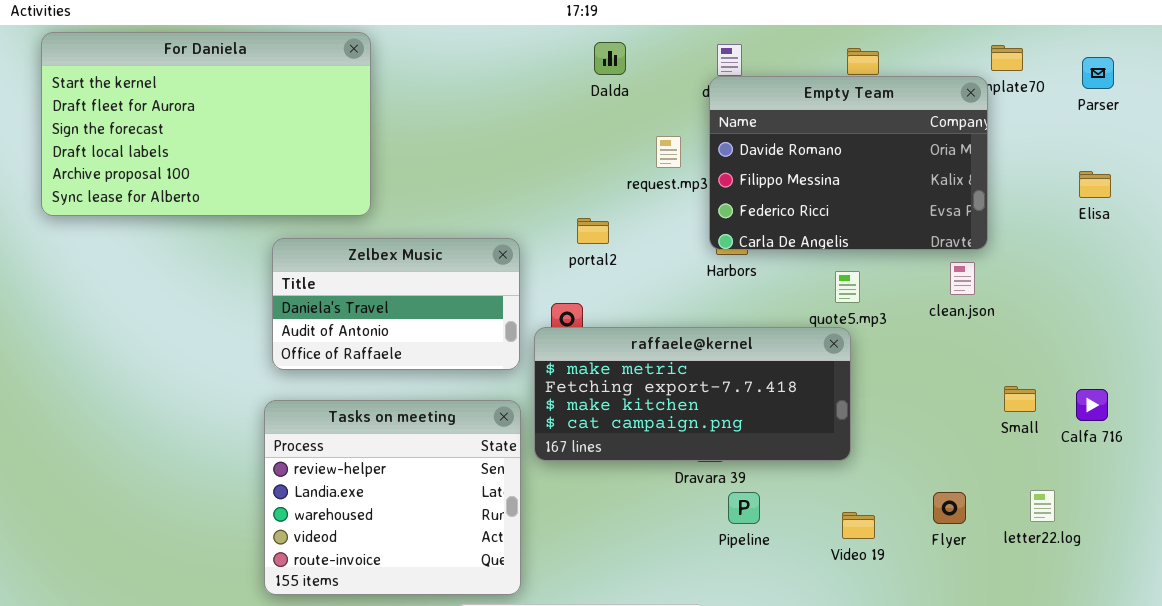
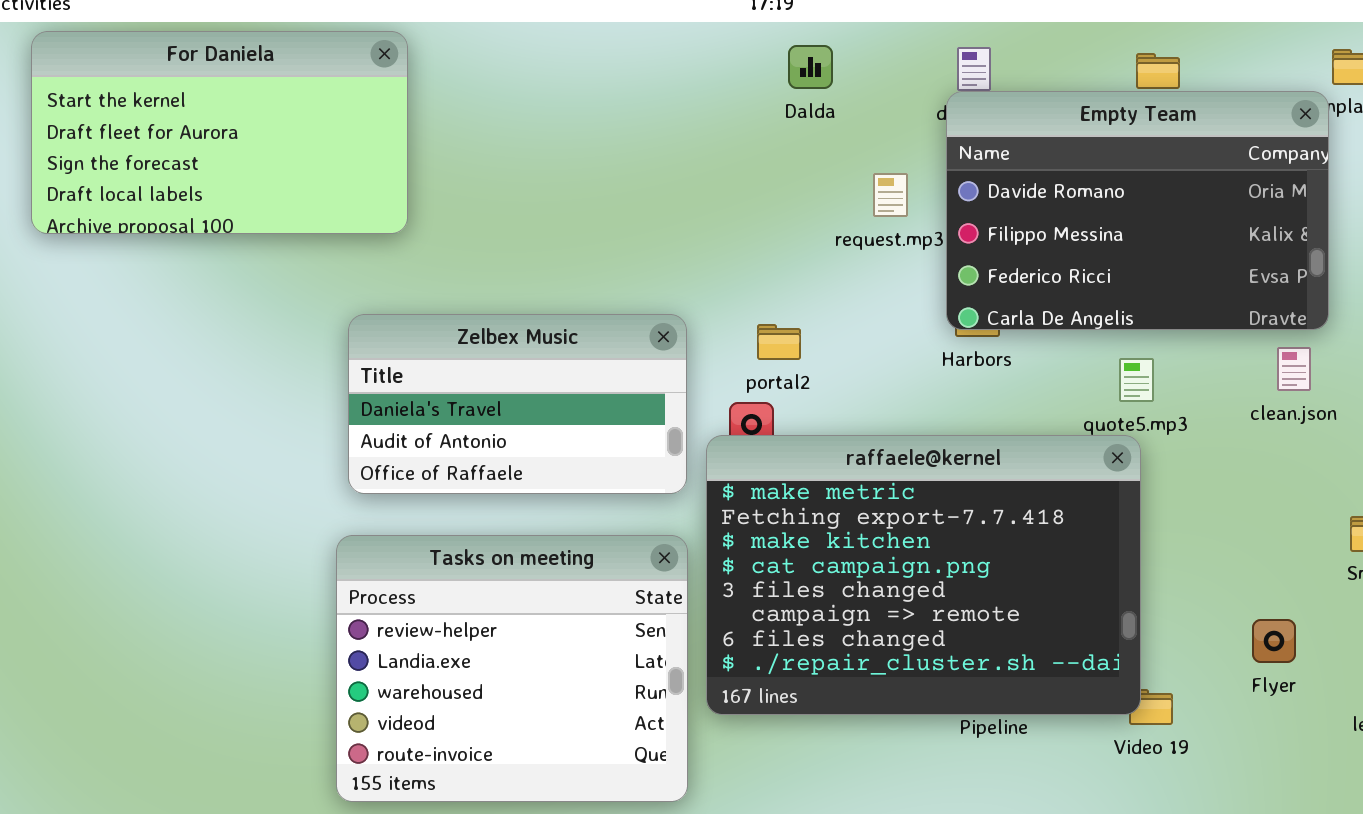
For Daniela: [41,32,371,216] -> [31,31,408,234], resized
portal2: [577,218,609,244] -> [757,324,801,360], moved
raffaele@kernel: [534,327,851,461] -> [706,435,1141,715], resized
Flyer: [933,492,966,524] -> [1252,619,1296,663], moved

